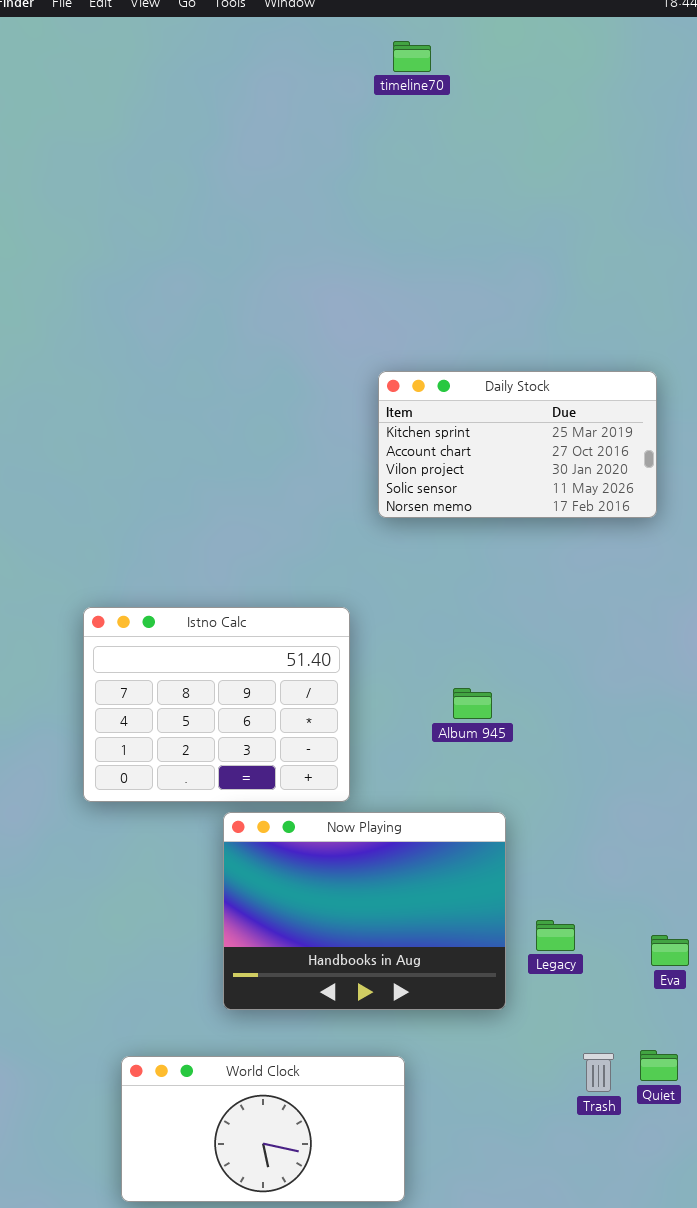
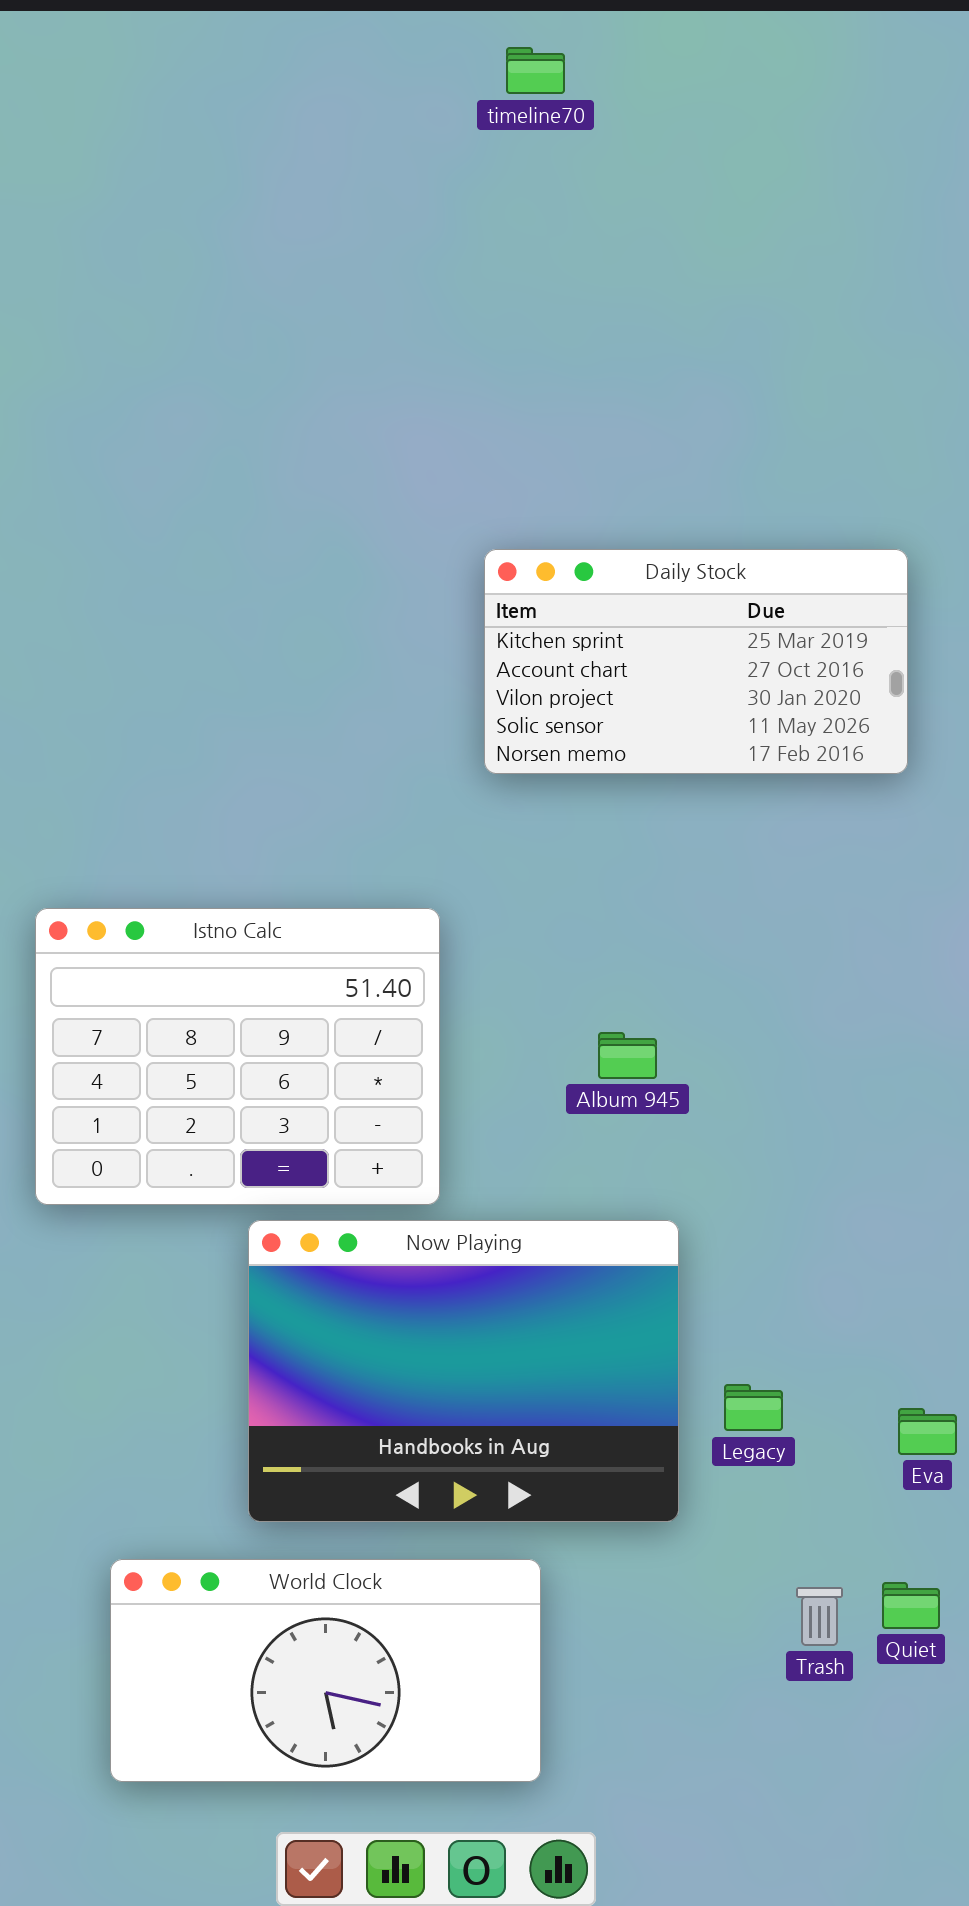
World Clock: [121,1056,405,1202] -> [110,1559,541,1782], moved

